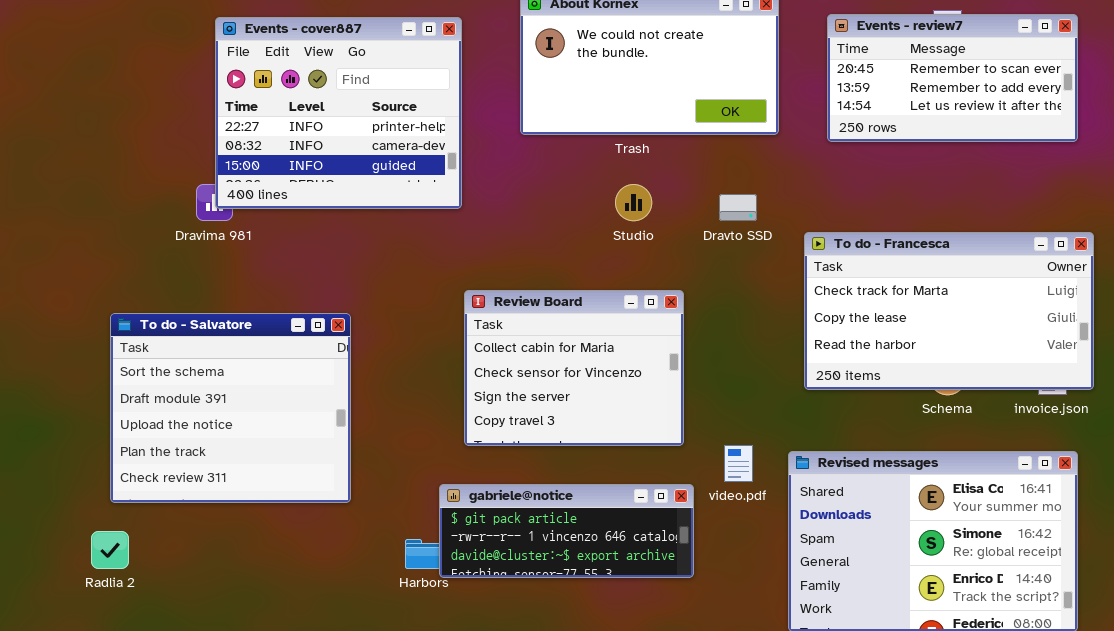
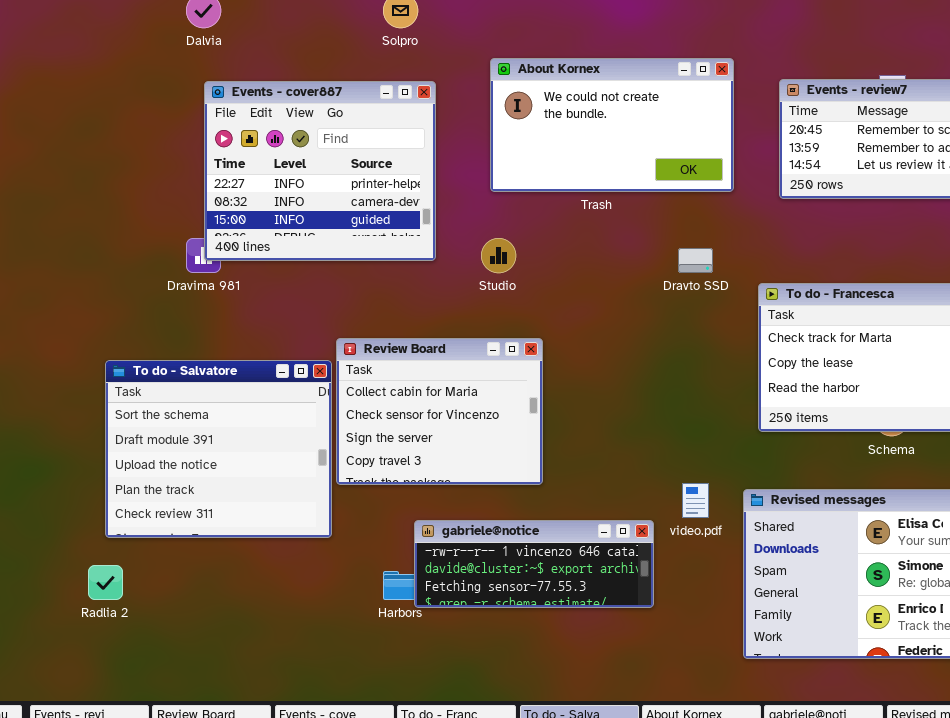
Studio: [615,184,652,221] -> [481,238,516,273], moved
Review Board: [464,290,684,446] -> [336,338,543,485], moved
gabriele@notice: [439,484,694,578] -> [414,520,654,608], scrolled down 1 row

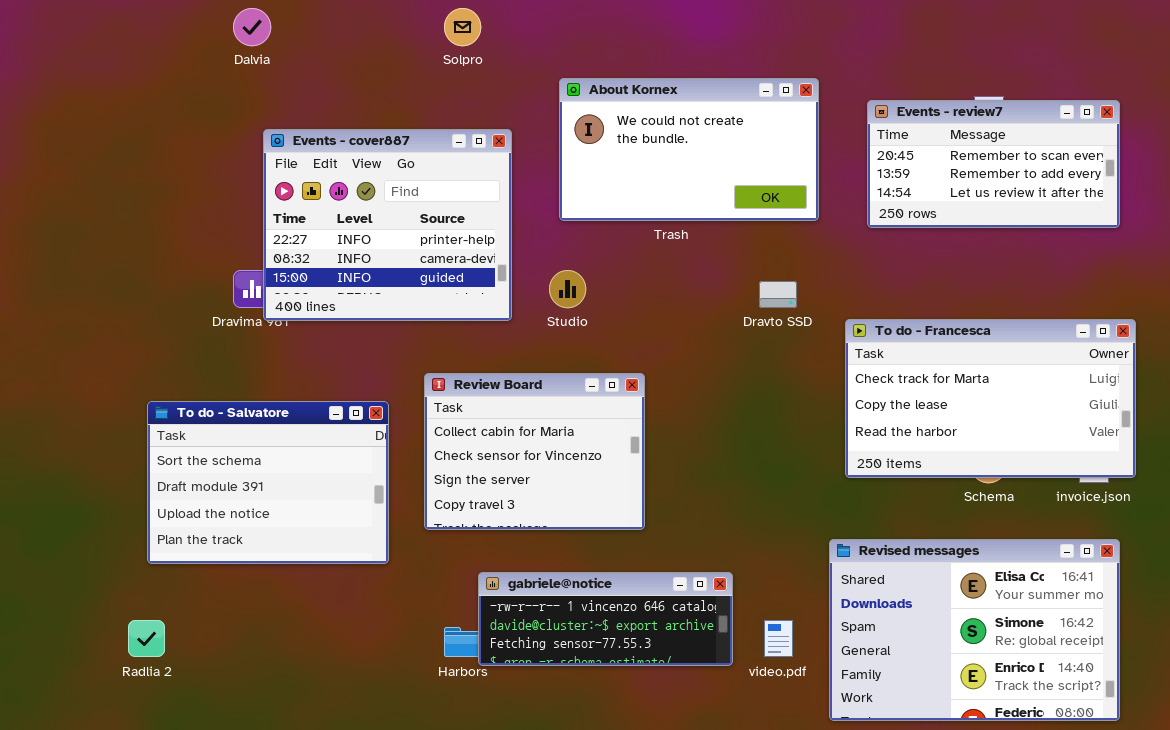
Events - cover887: [204,81,436,261] -> [263,129,512,321], moved
Review Board: [336,338,543,485] -> [424,373,645,530], moved
To do - Salvatore: [105,360,332,538] -> [147,401,389,564], resized
video.pdf: [682,483,709,518] -> [764,620,793,657], moved

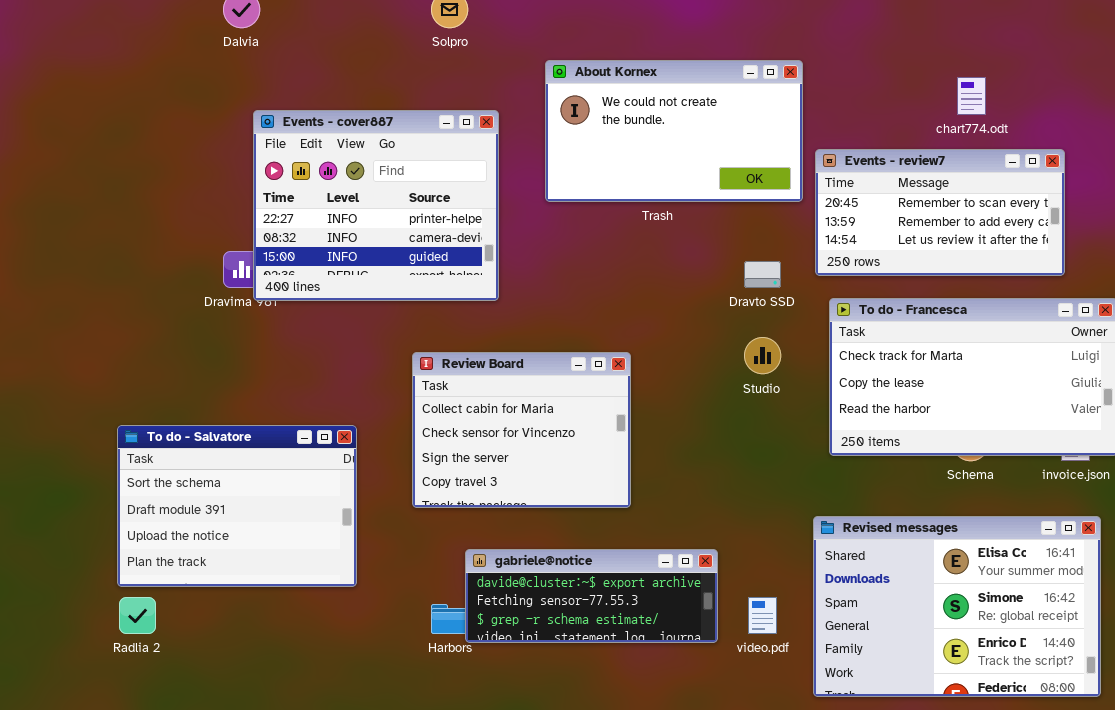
Events - review7: [867,100,1120,228] -> [815,149,1065,276], moved
Studio: [549,270,586,308] -> [744,337,781,374], moved
To do - Salvatore: [147,401,389,564] -> [117,425,357,587], moved
gabriele@notice: [478,572,733,666] -> [465,549,718,643], scrolled down 1 row

